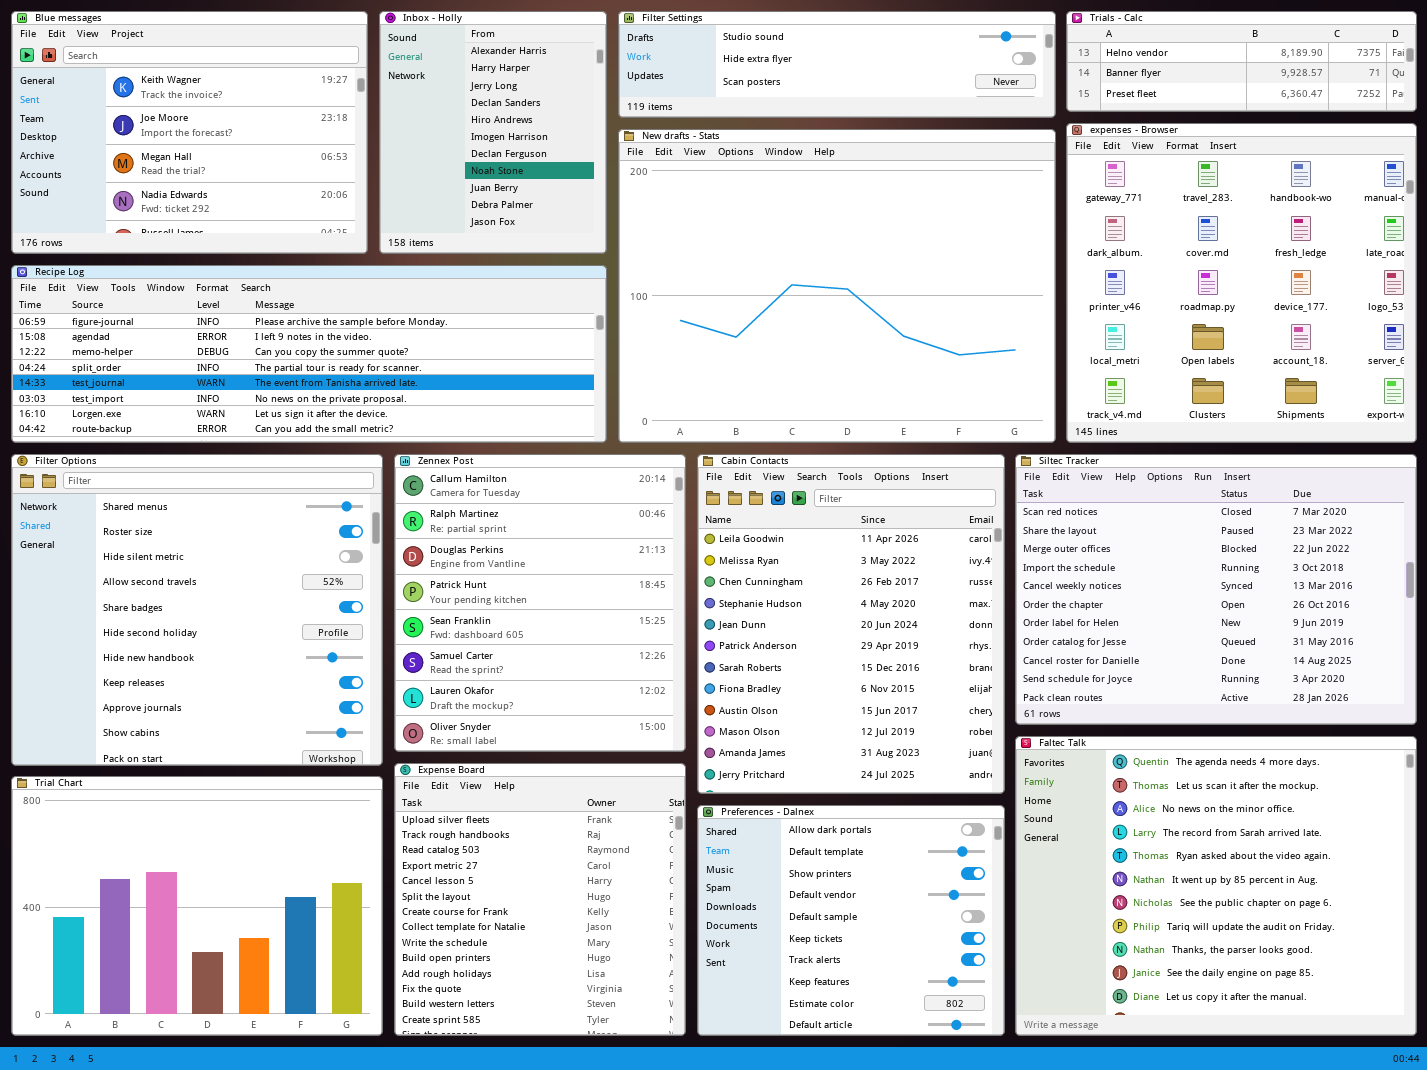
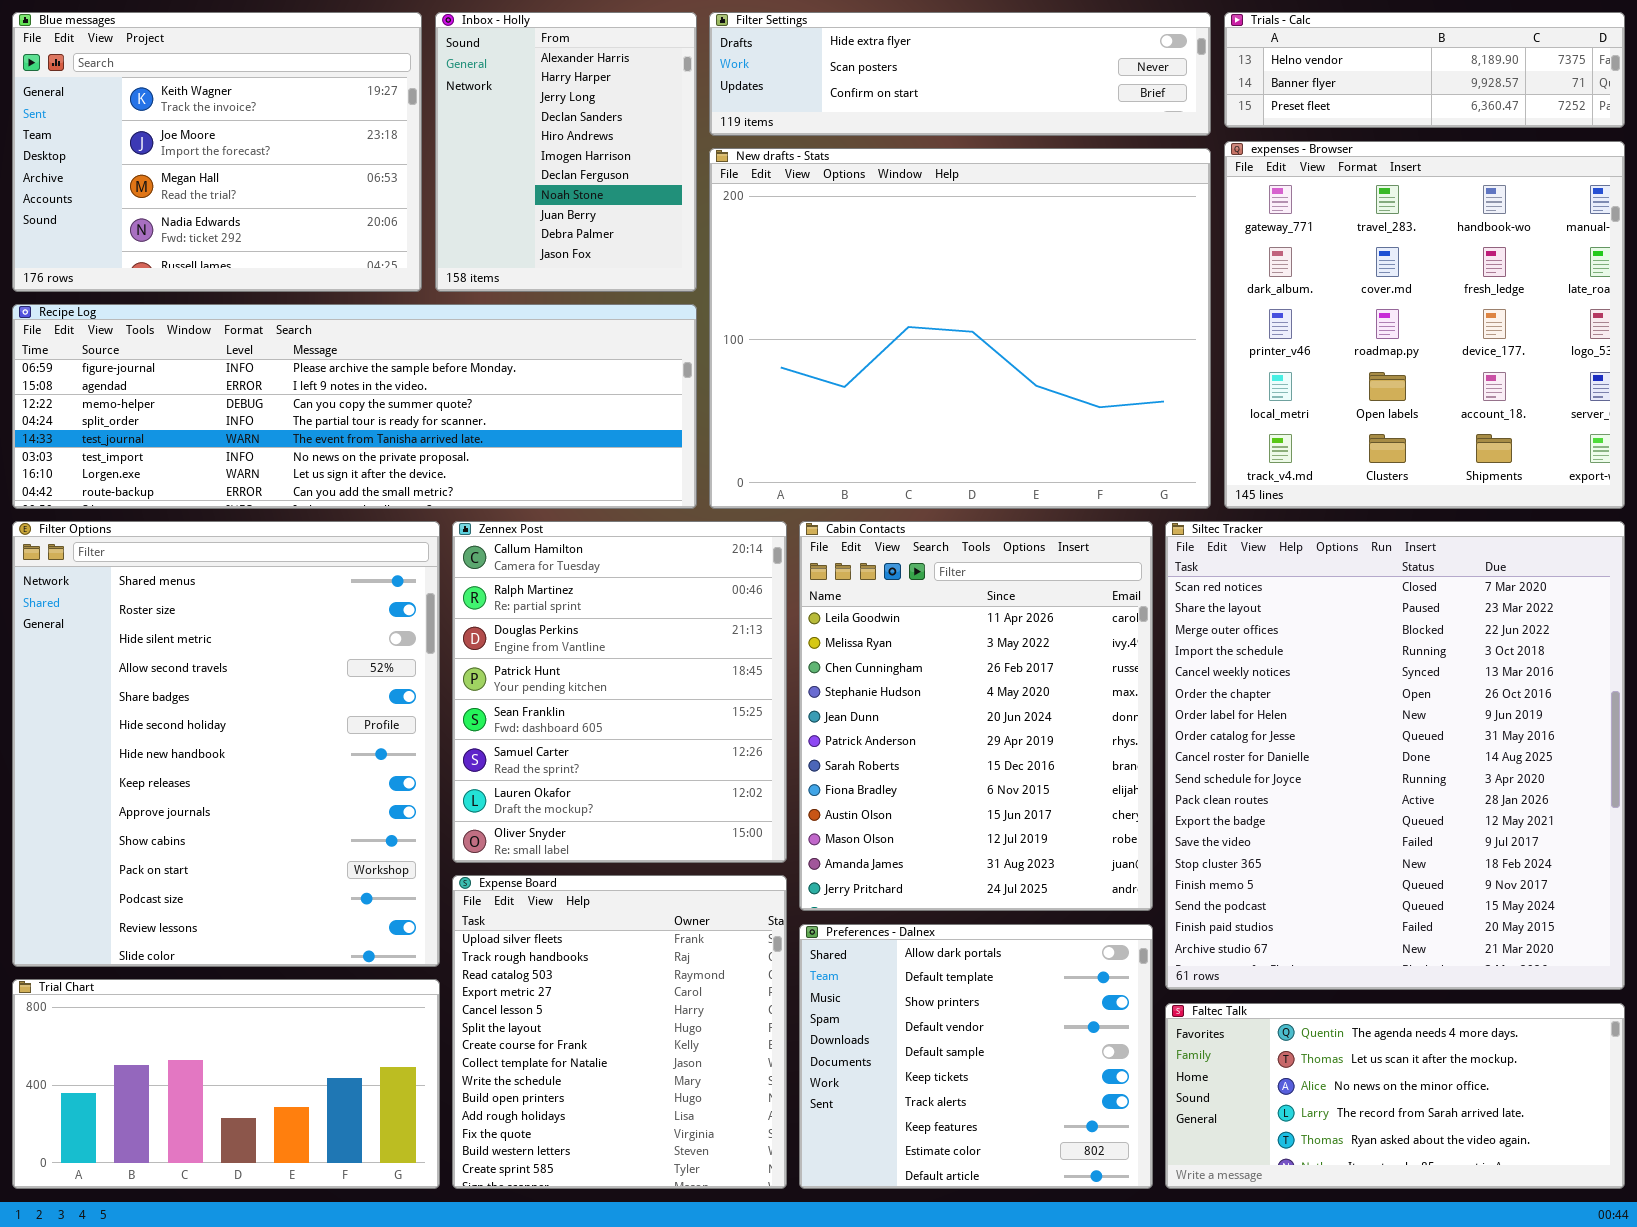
Filter Settings: [618,11,1056,118] -> [709,12,1211,136], scrolled down 1 row
Filter Options: [11,454,383,766] -> [12,521,440,967], resized
Siltec Tracker: [1015,454,1417,725] -> [1165,521,1625,990], resized
Faltec Talk: [1015,736,1417,1036] -> [1165,1003,1625,1189], resized
Trial Chart: [11,776,383,1036] -> [12,979,440,1189], resized

